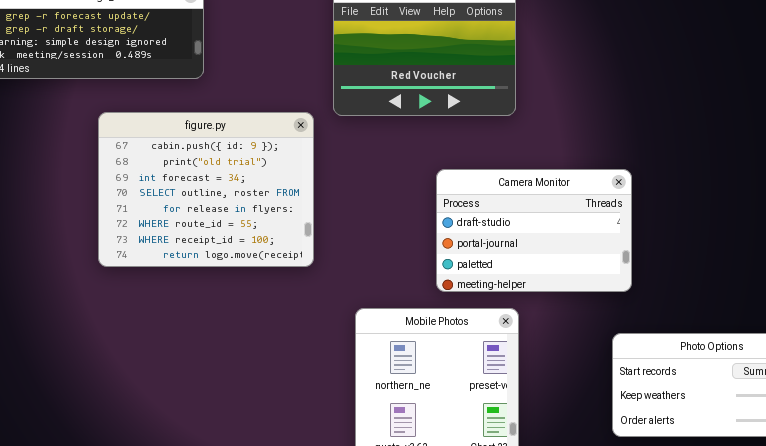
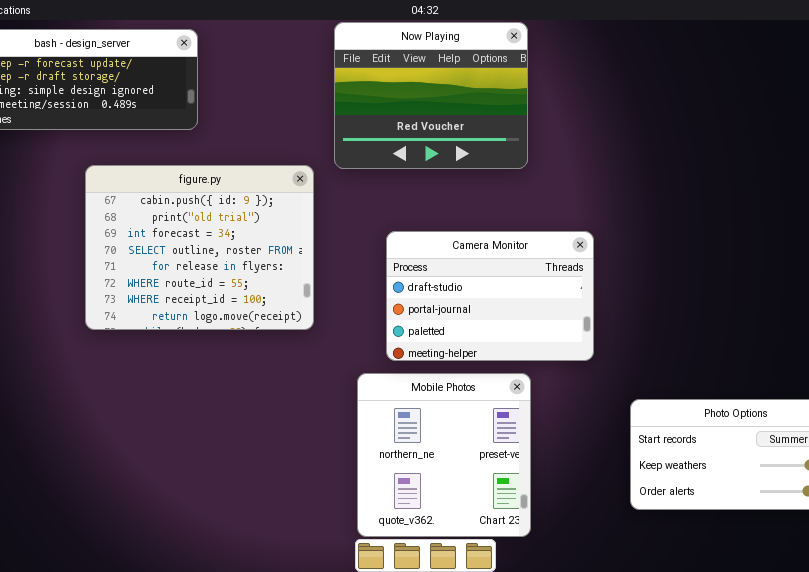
Camera Monitor: [436,169,632,292] -> [386,231,594,361], moved

